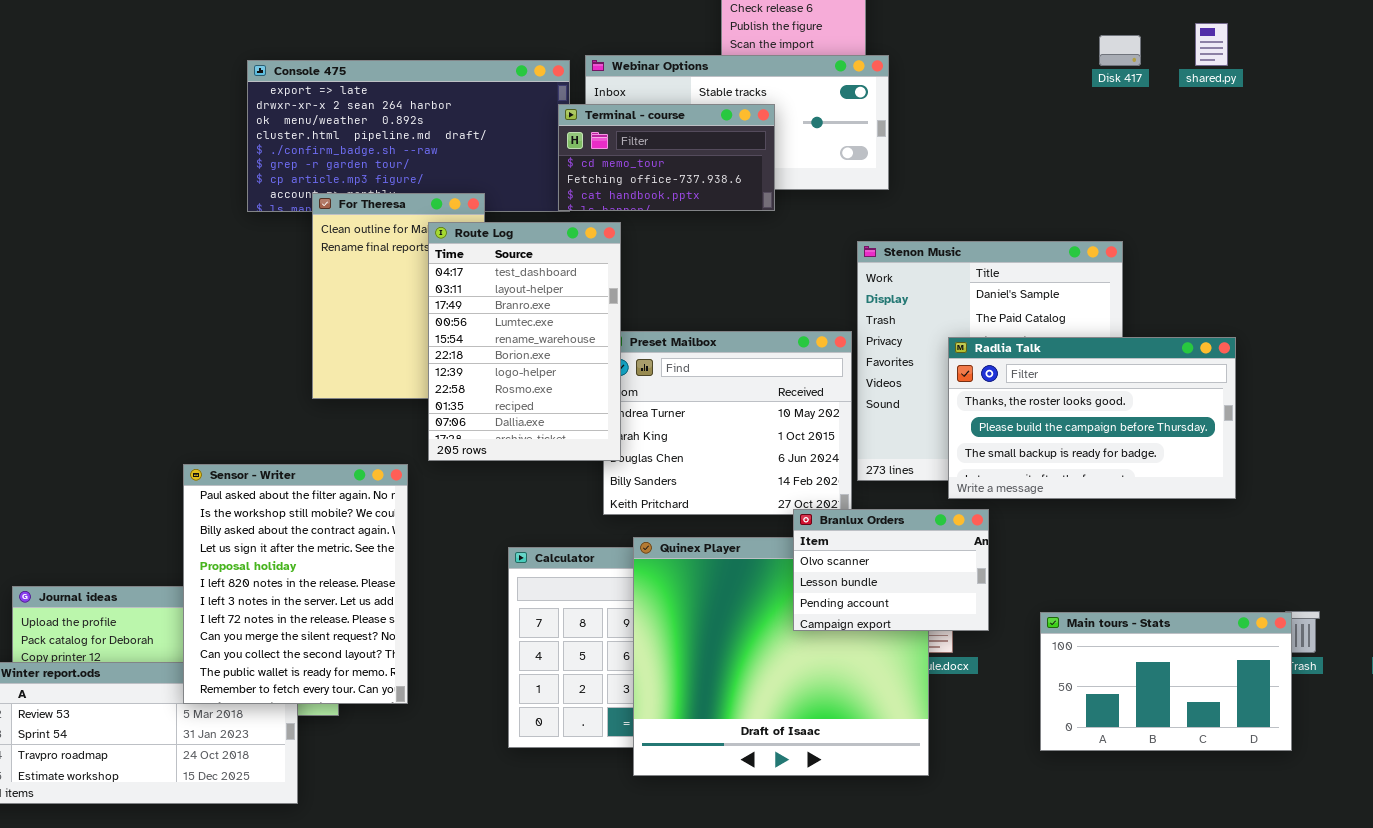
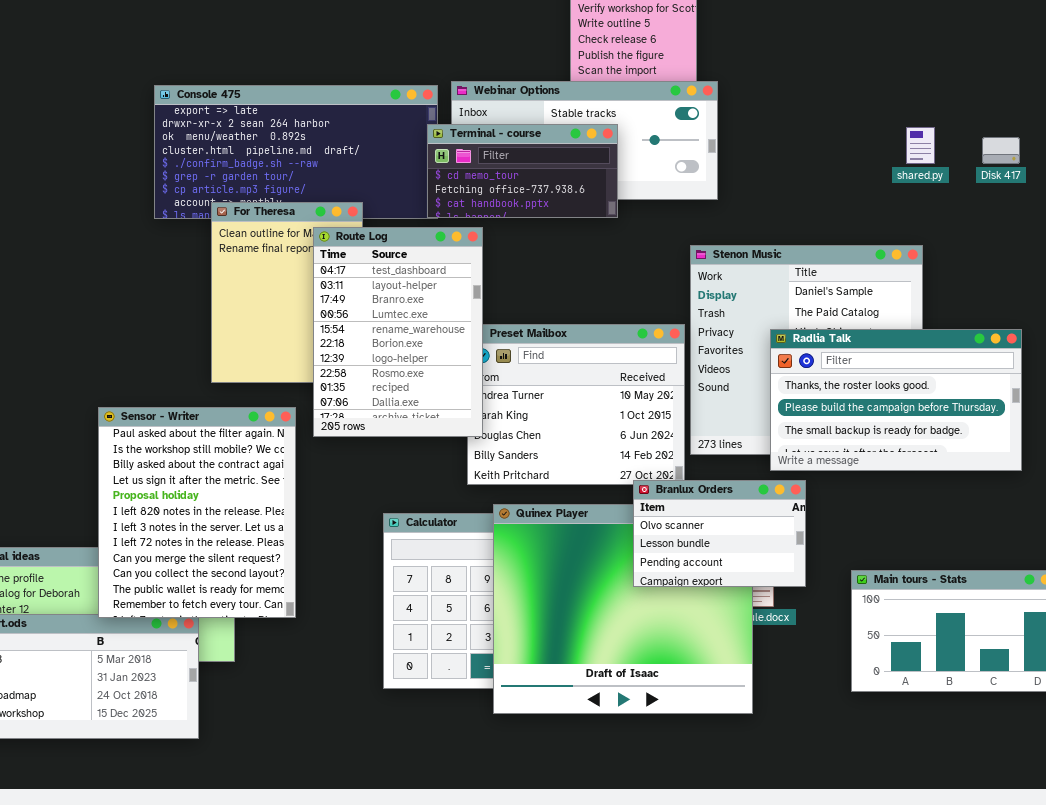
shared.py: [1195,23,1228,66] -> [906,127,935,164], moved
Disk 417: [1099,35,1141,66] -> [982,137,1020,164], moved
Sensor - Writer: [183,464,408,704] -> [98,407,296,618], moved

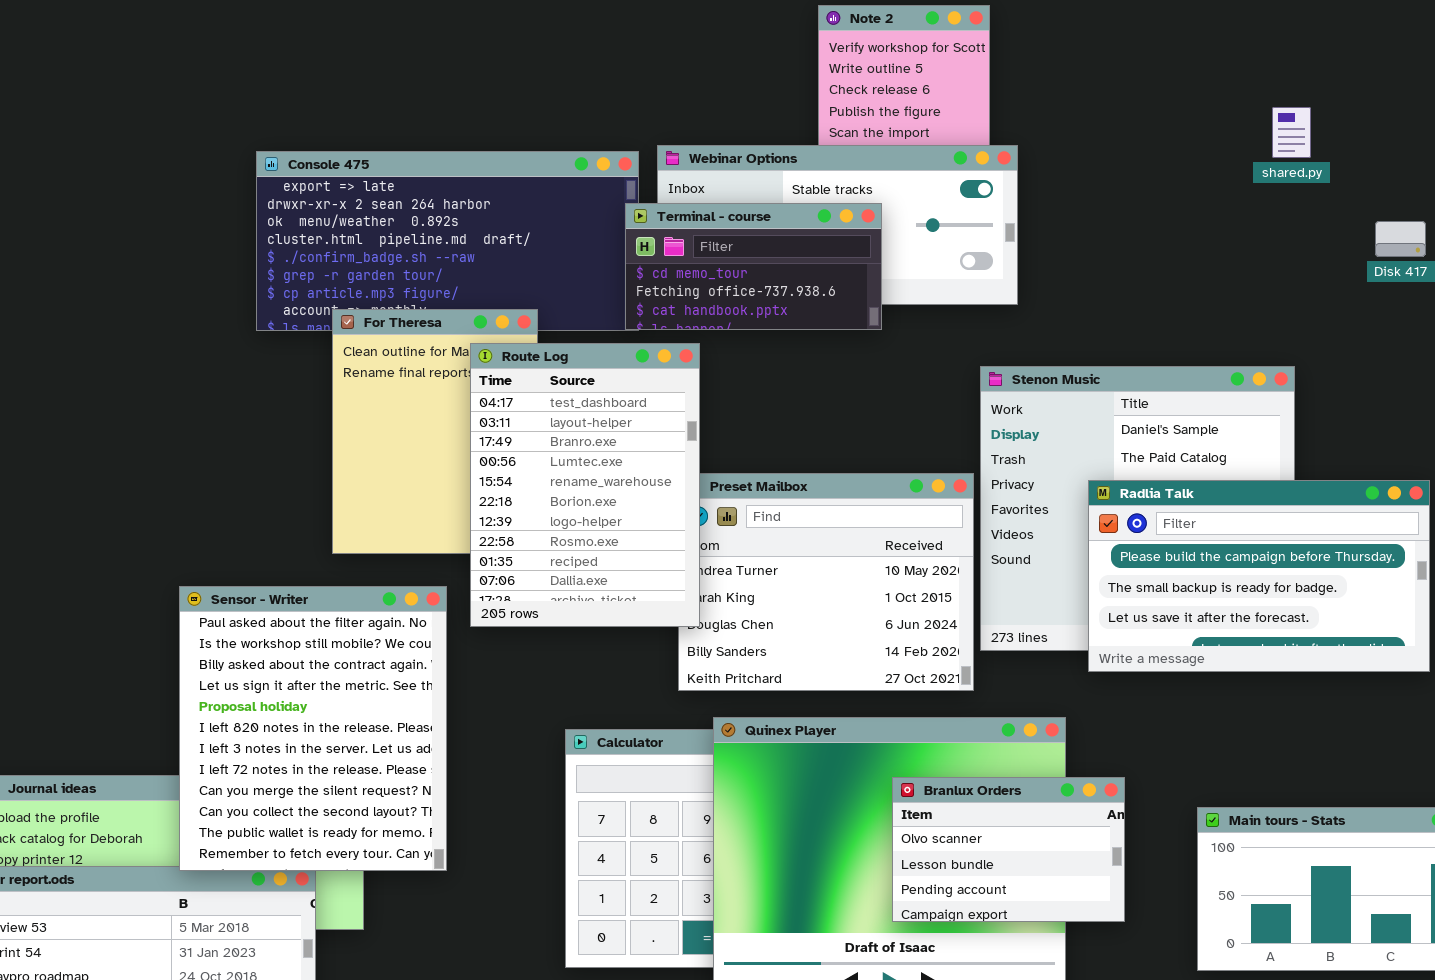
shared.py: [906,127,935,164] -> [1272,107,1311,158], moved
Radlia Talk: [770,329,1022,471] -> [1088,480,1430,672], scrolled down 1 row
Branlux Orders: [633,480,806,587] -> [892,777,1125,922], moved

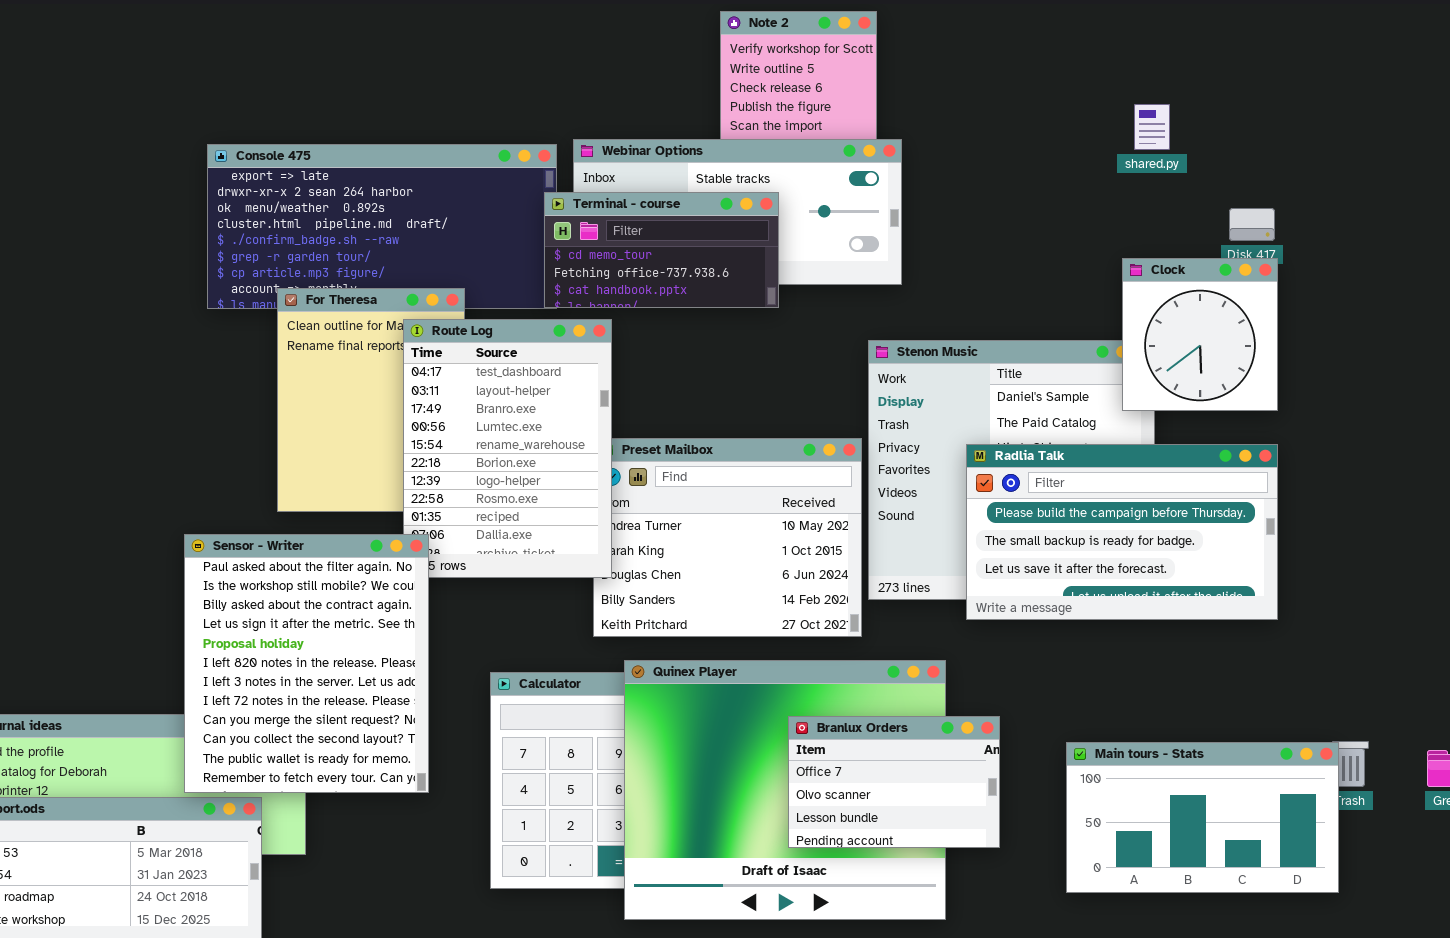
Clock: none -> [1122,258,1278,411], opened
Sensor - Writer: [179,586,447,871] -> [184,534,429,793], moved
Branlux Orders: [892,777,1125,922] -> [788,716,1000,848], scrolled up 1 row

